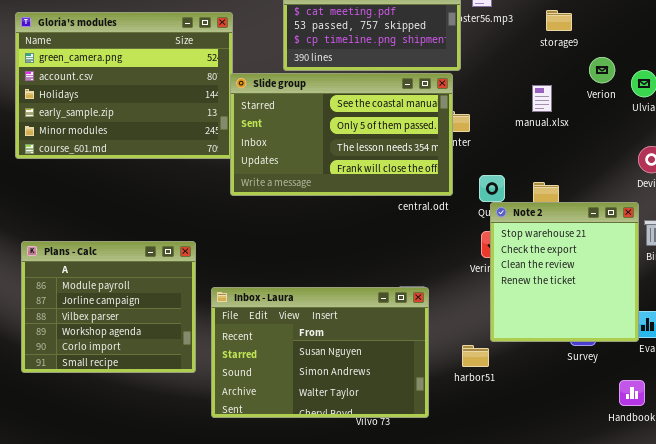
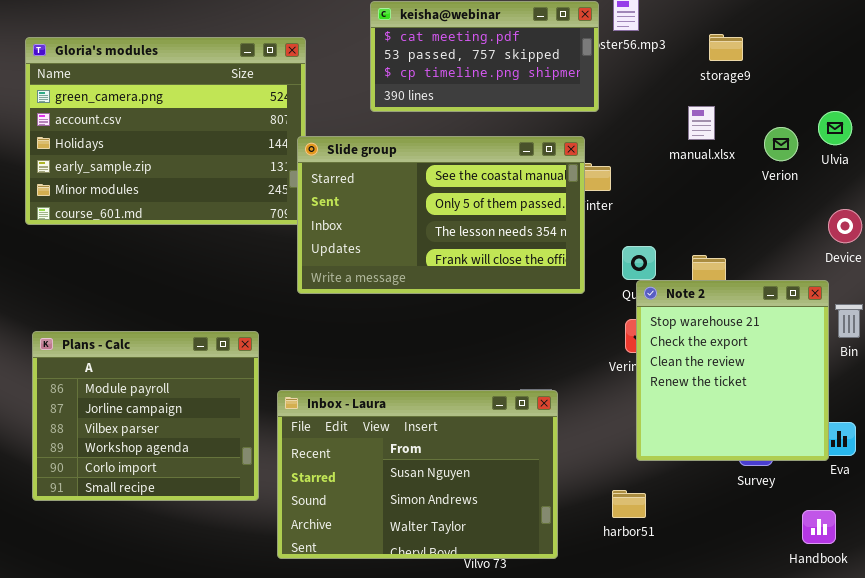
Verion: [589,57,615,83] -> [764,127,798,161], moved
Slide group: [230,73,453,196] -> [297,136,585,294], moved
manual.xlsx: [532,85,552,112] -> [688,106,715,140], moved
harbor51: [462,345,489,367] -> [612,490,646,518], moved

